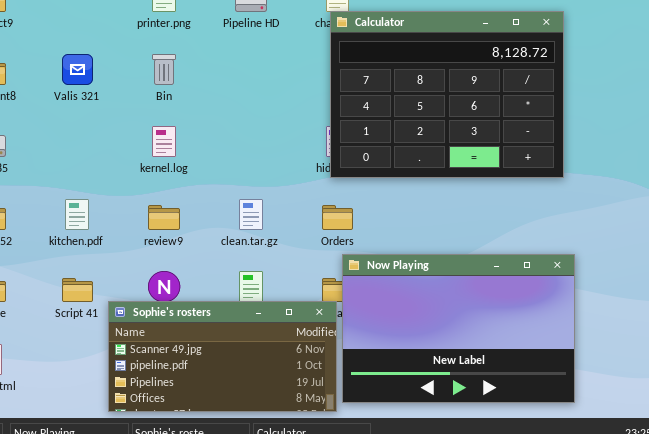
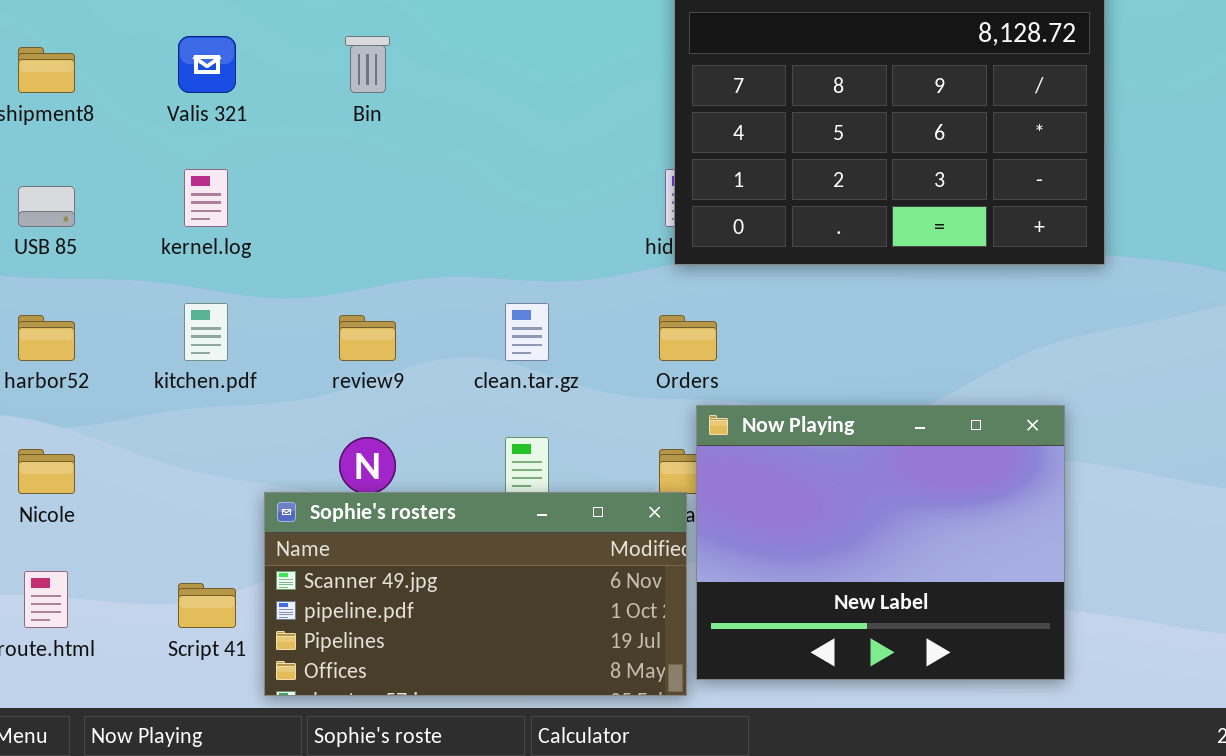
kernel.log: [152,126,176,157] -> [184,169,228,227], moved
Now Playing: [342,254,575,403] -> [696,405,1065,680], resized
Script 41: [62,278,93,302] -> [178,583,236,628], moved

